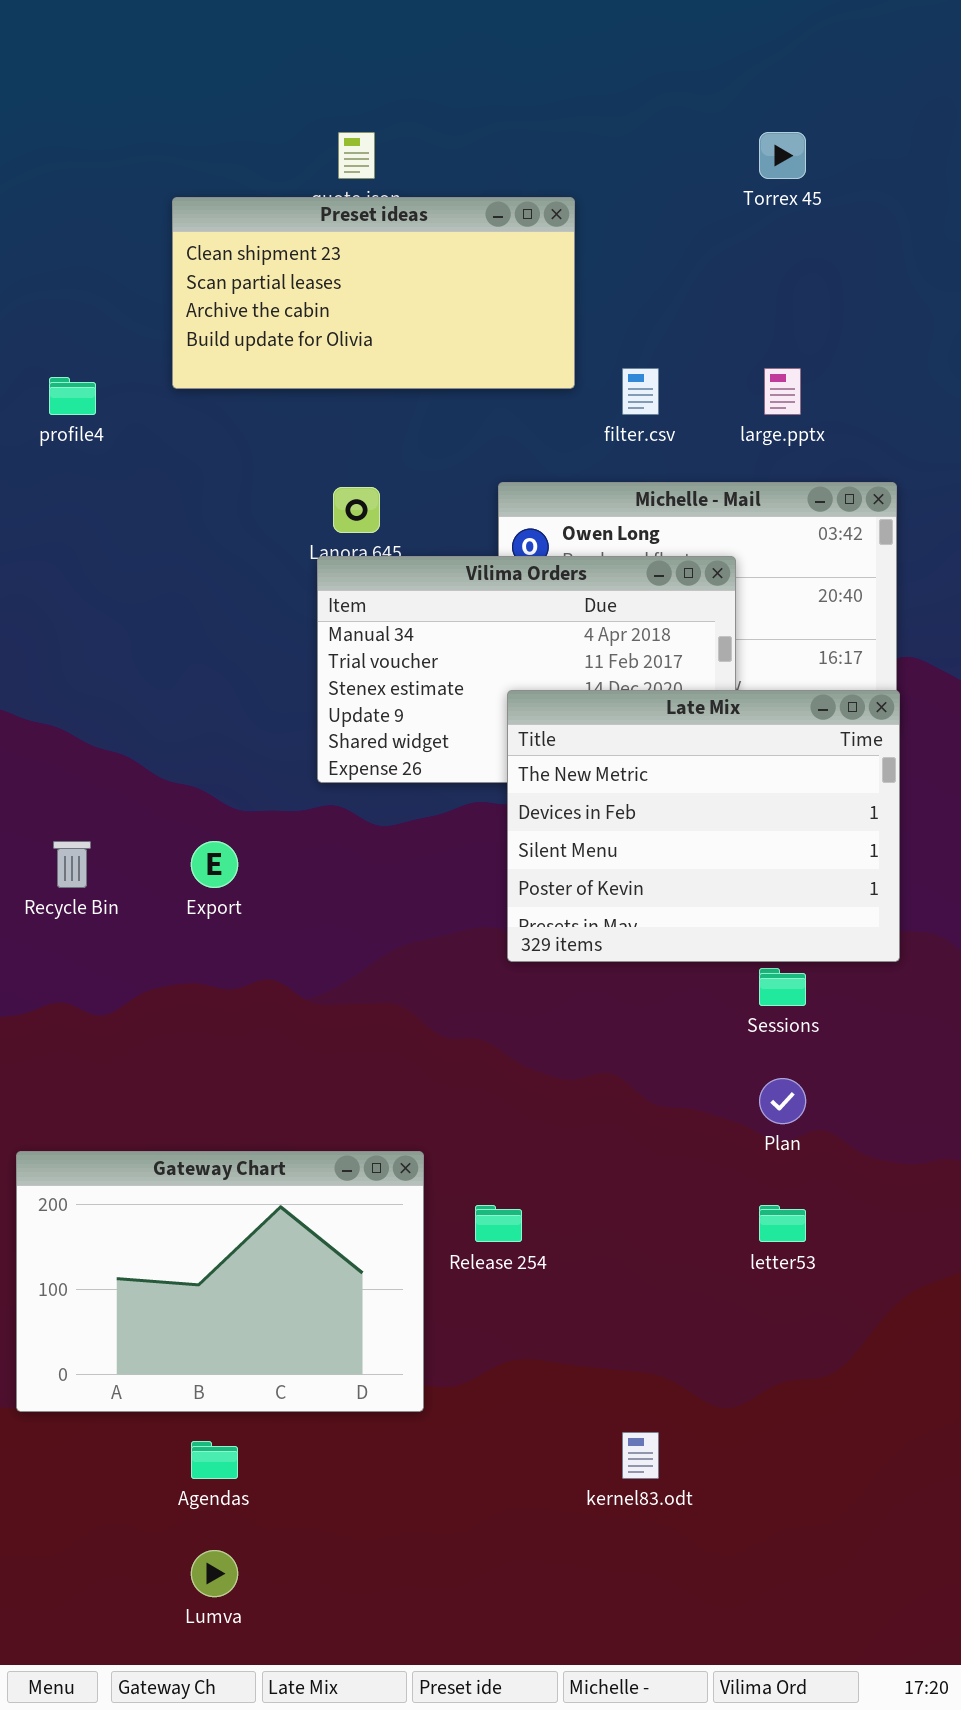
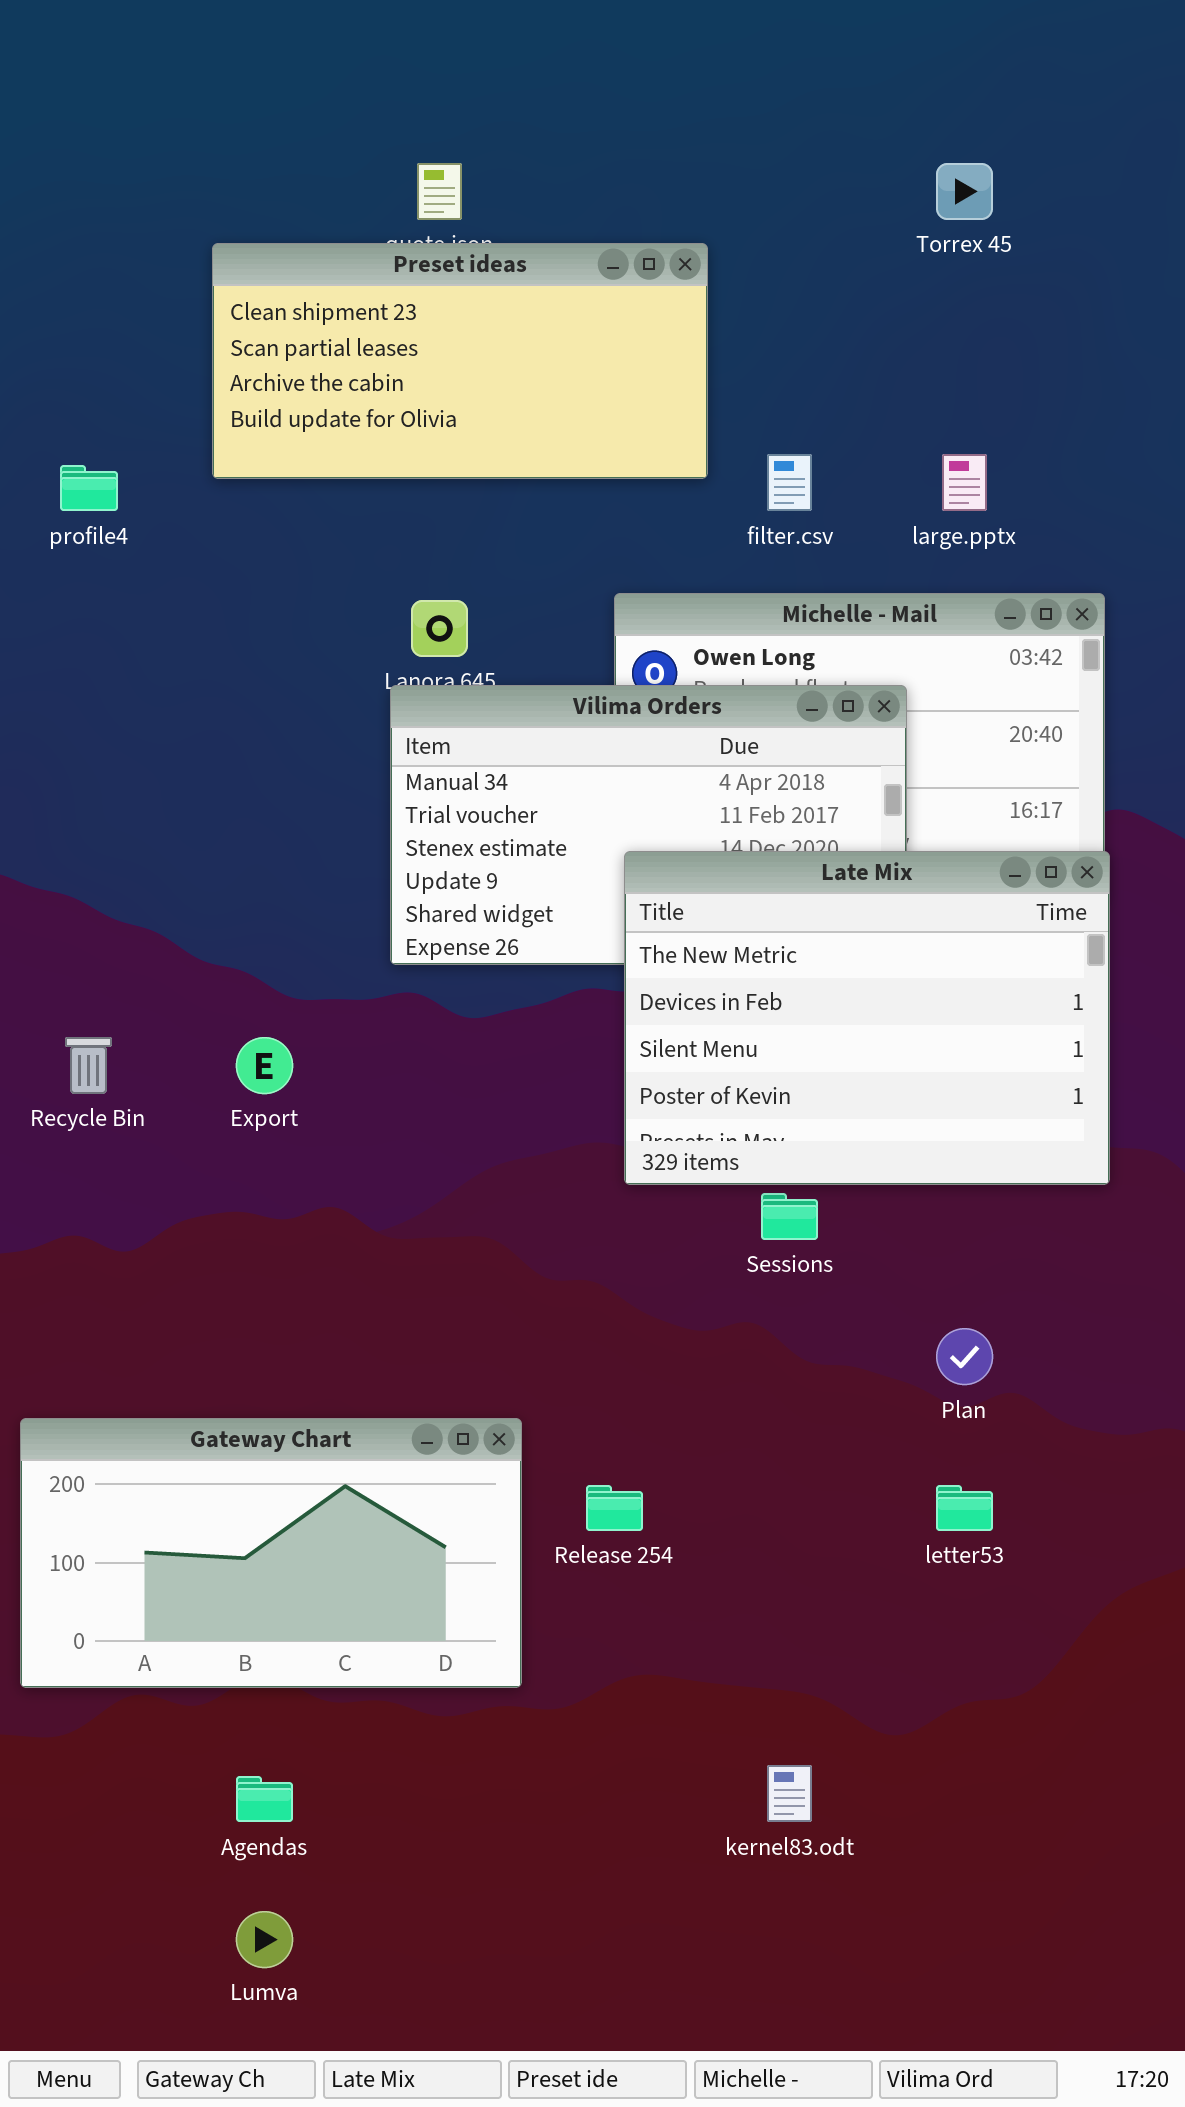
Sessions: [759,968,806,1006] -> [761,1193,818,1240], moved
Gateway Chart: [16,1151,424,1412] -> [20,1418,522,1688], resized

